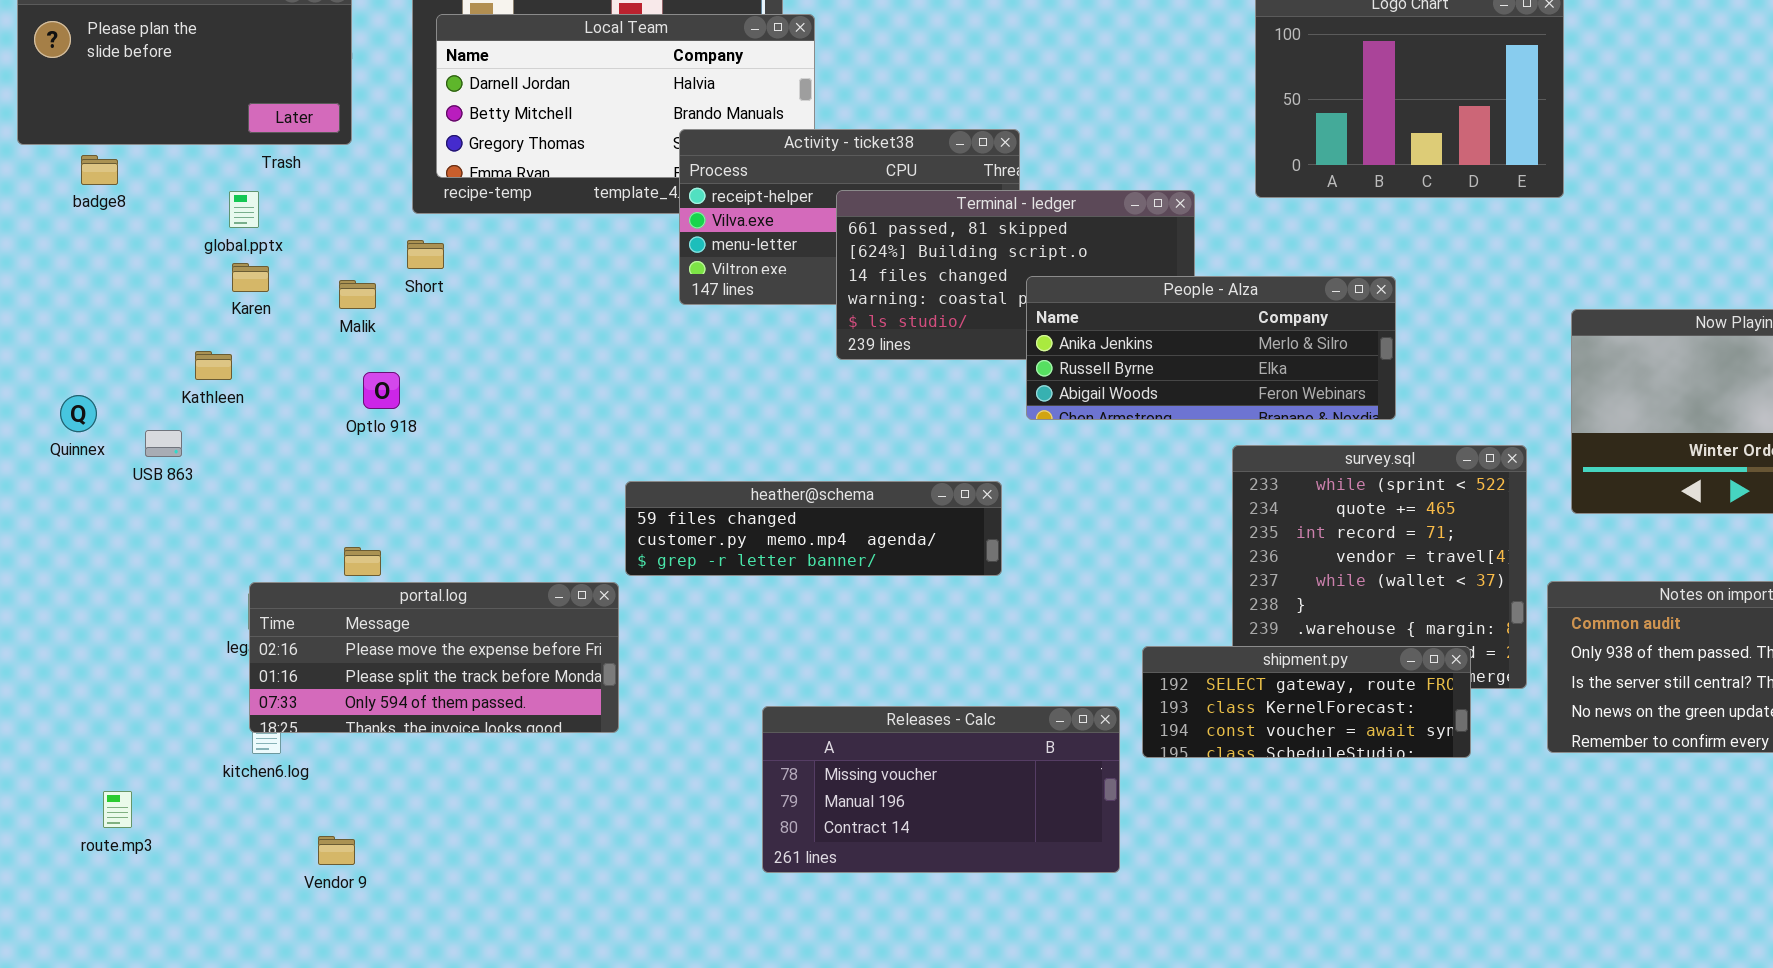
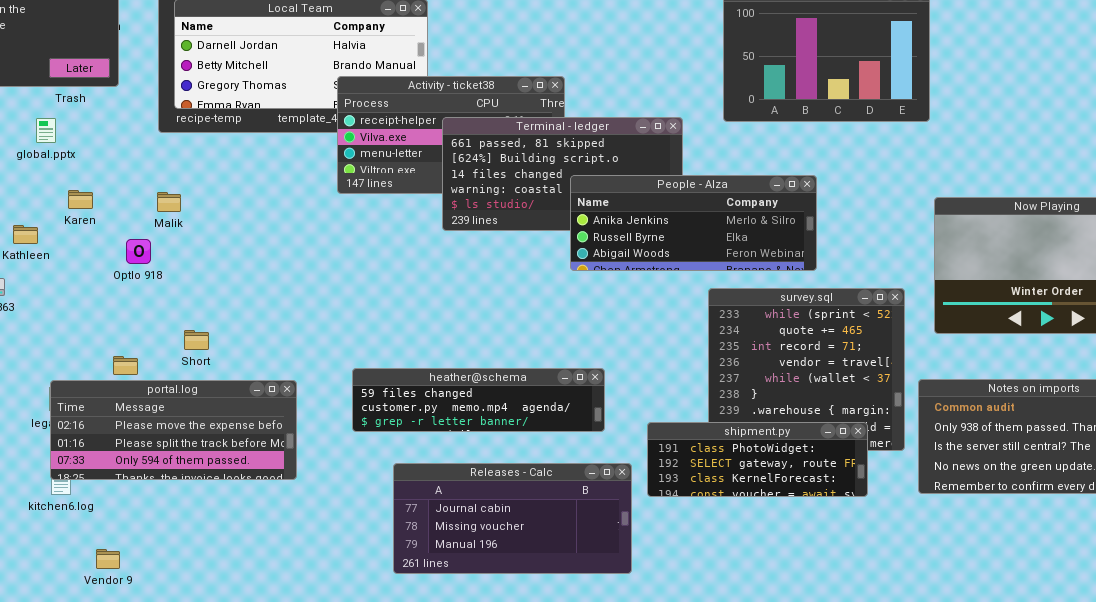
Short: [407,240,444,269] -> [184,330,209,350], moved
Karen: [232,263,269,292] -> [68,190,93,209], moved
Malik: [339,280,376,309] -> [157,192,181,212], moved
heather@schema: [625,481,1002,576] -> [352,368,605,432], moved
shipment.py: [1142,646,1471,758] -> [647,422,868,497], scrolled up 1 row
Releases - Calc: [762,706,1120,873] -> [393,463,632,574], scrolled up 1 row

